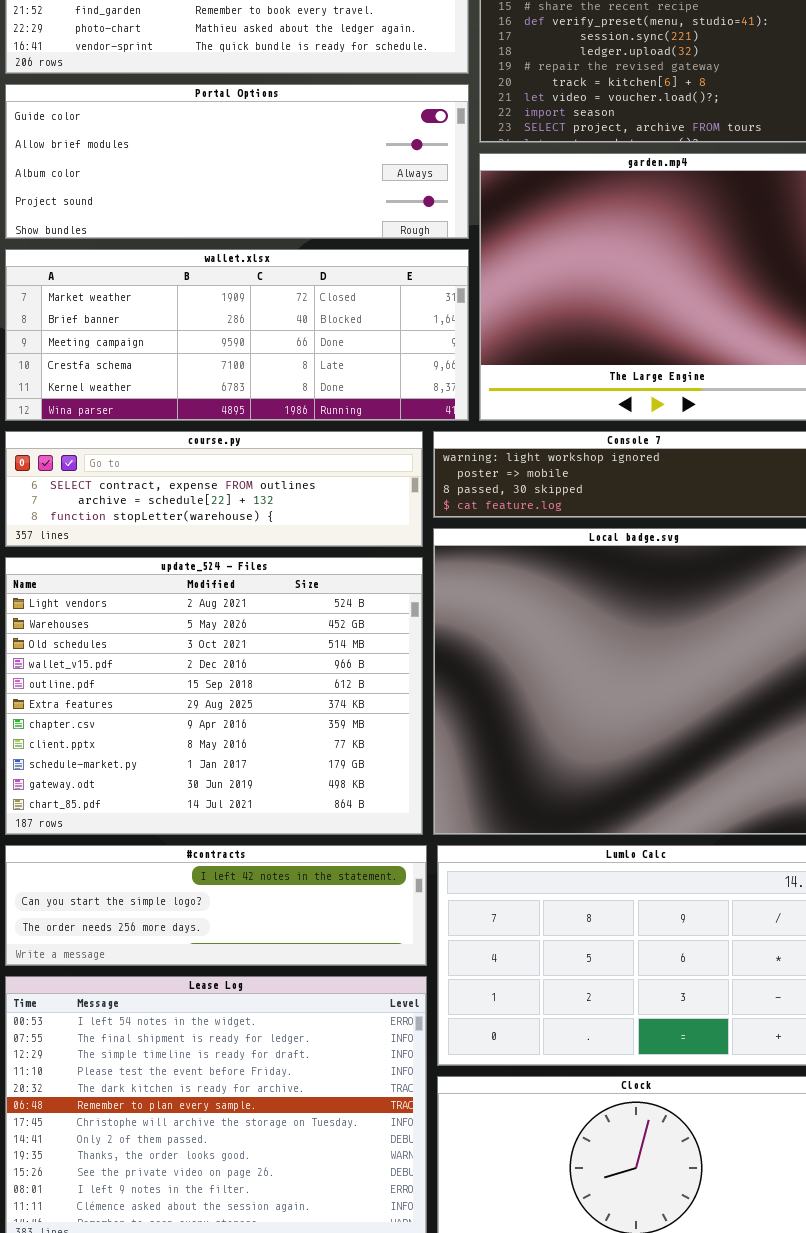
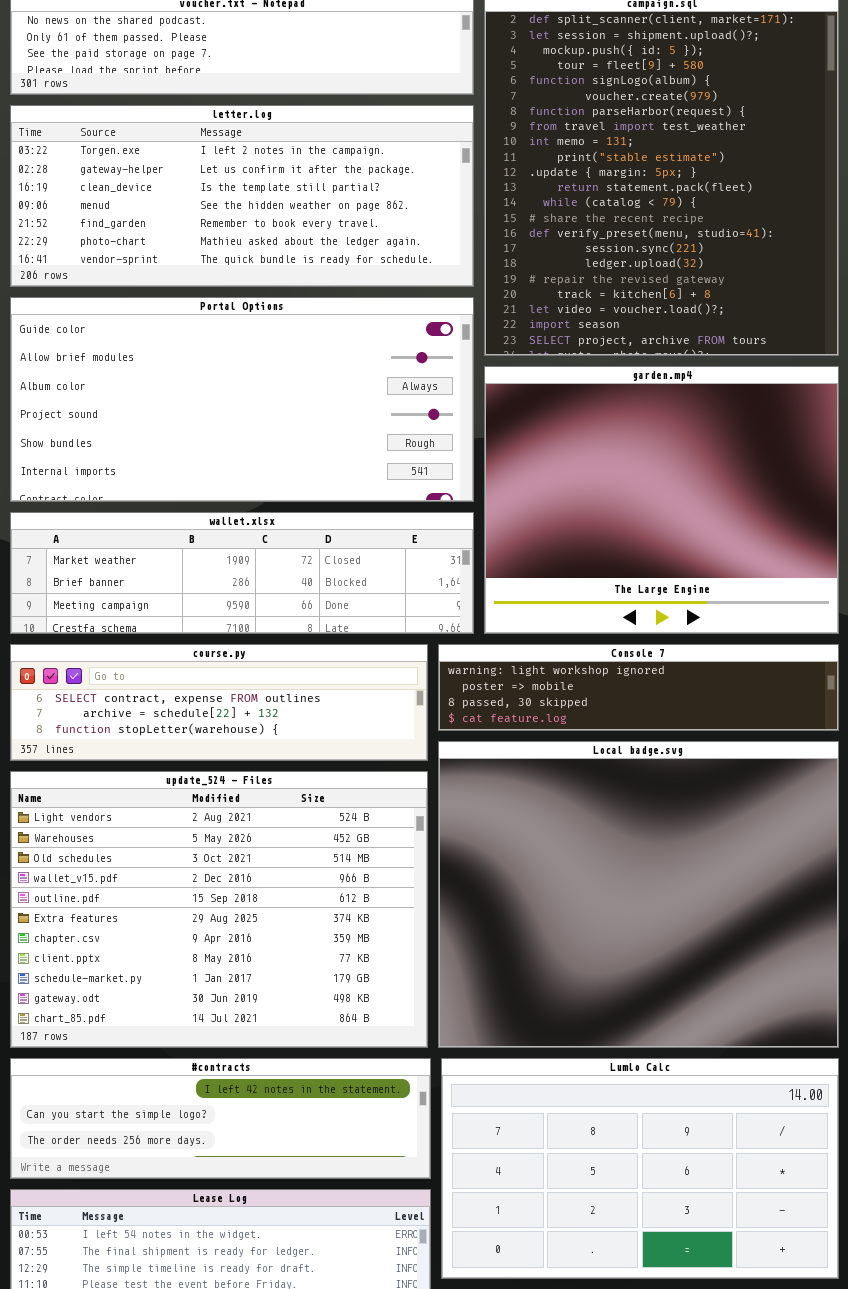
Portal Options: [5,84,469,239] -> [10,297,474,502], resized
wallet.xlsx: [5,249,469,421] -> [10,512,474,634], resized

